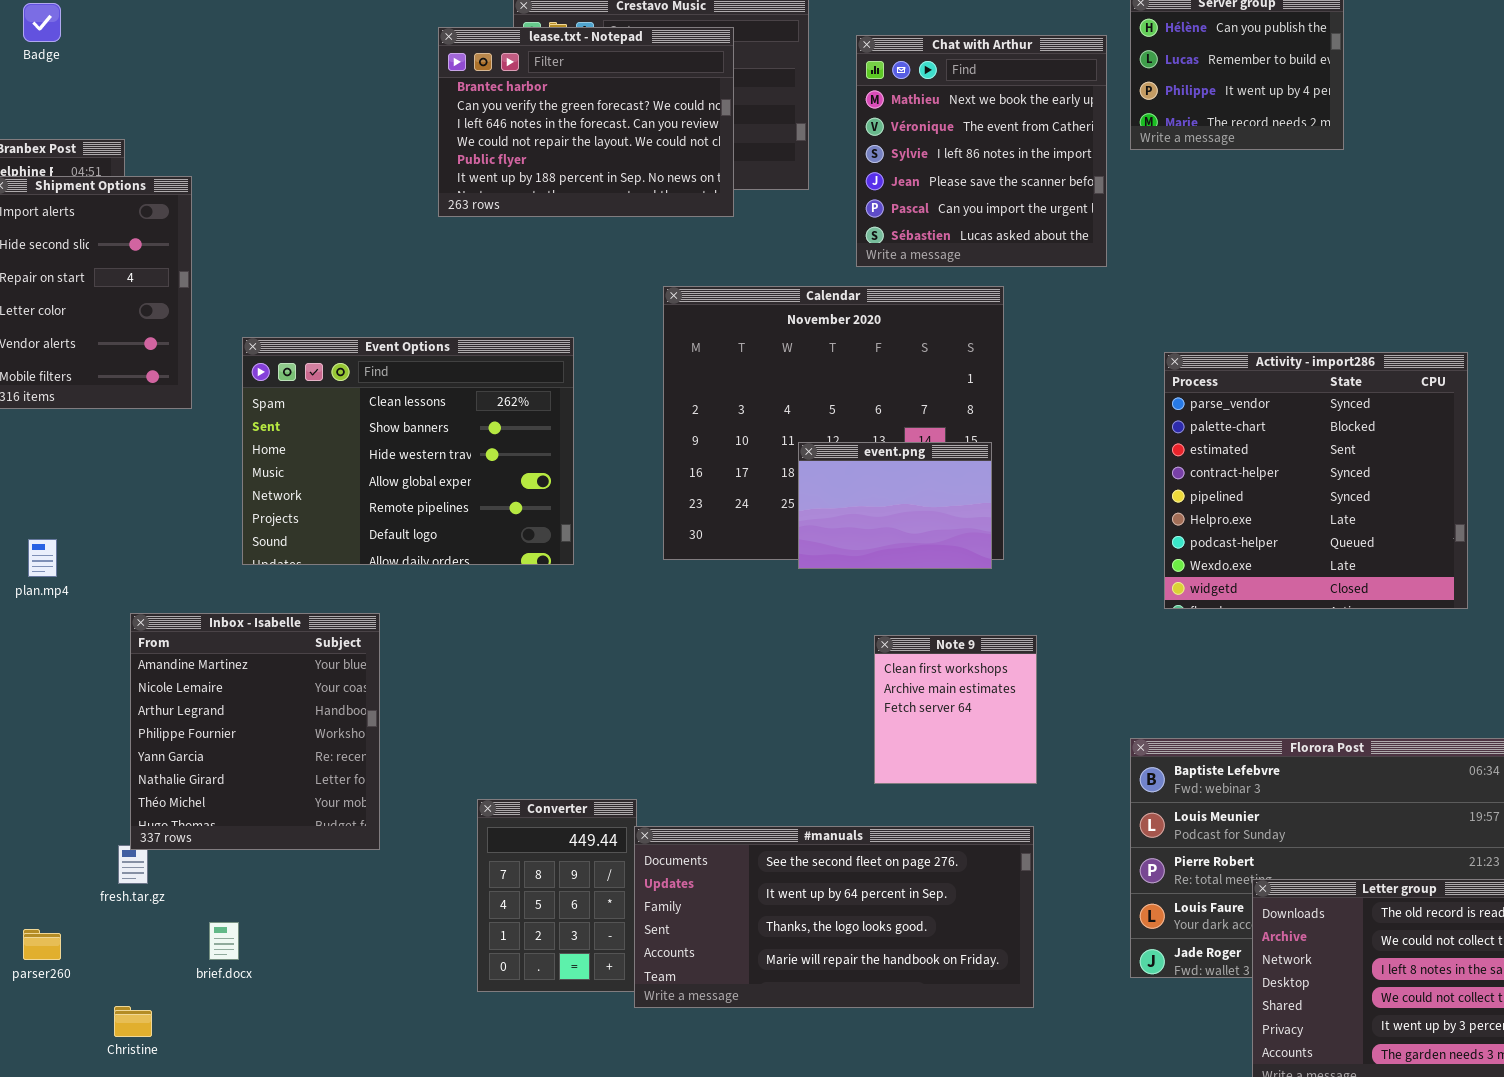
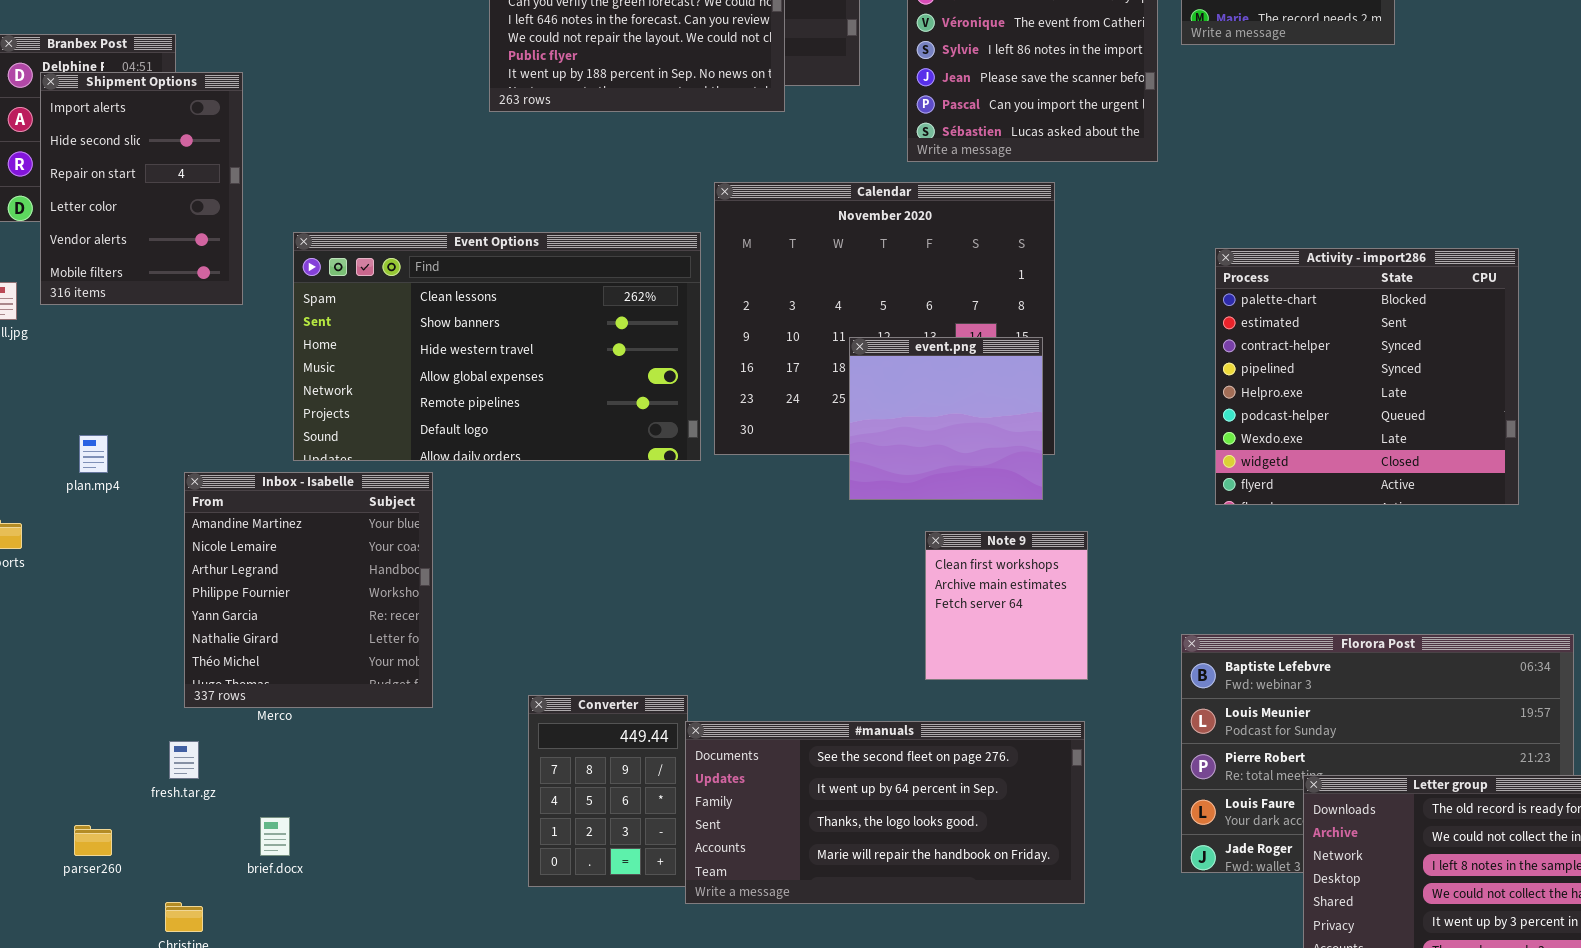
Event Options: [242,337,574,565] -> [293,232,701,461], resized
Activity - import286: [1164,352,1468,609] -> [1215,248,1519,505], scrolled down 1 row
event.png: [798,442,992,569] -> [849,337,1043,500], resized
Inbox - Isabelle: [130,613,380,850] -> [184,472,433,708], moved

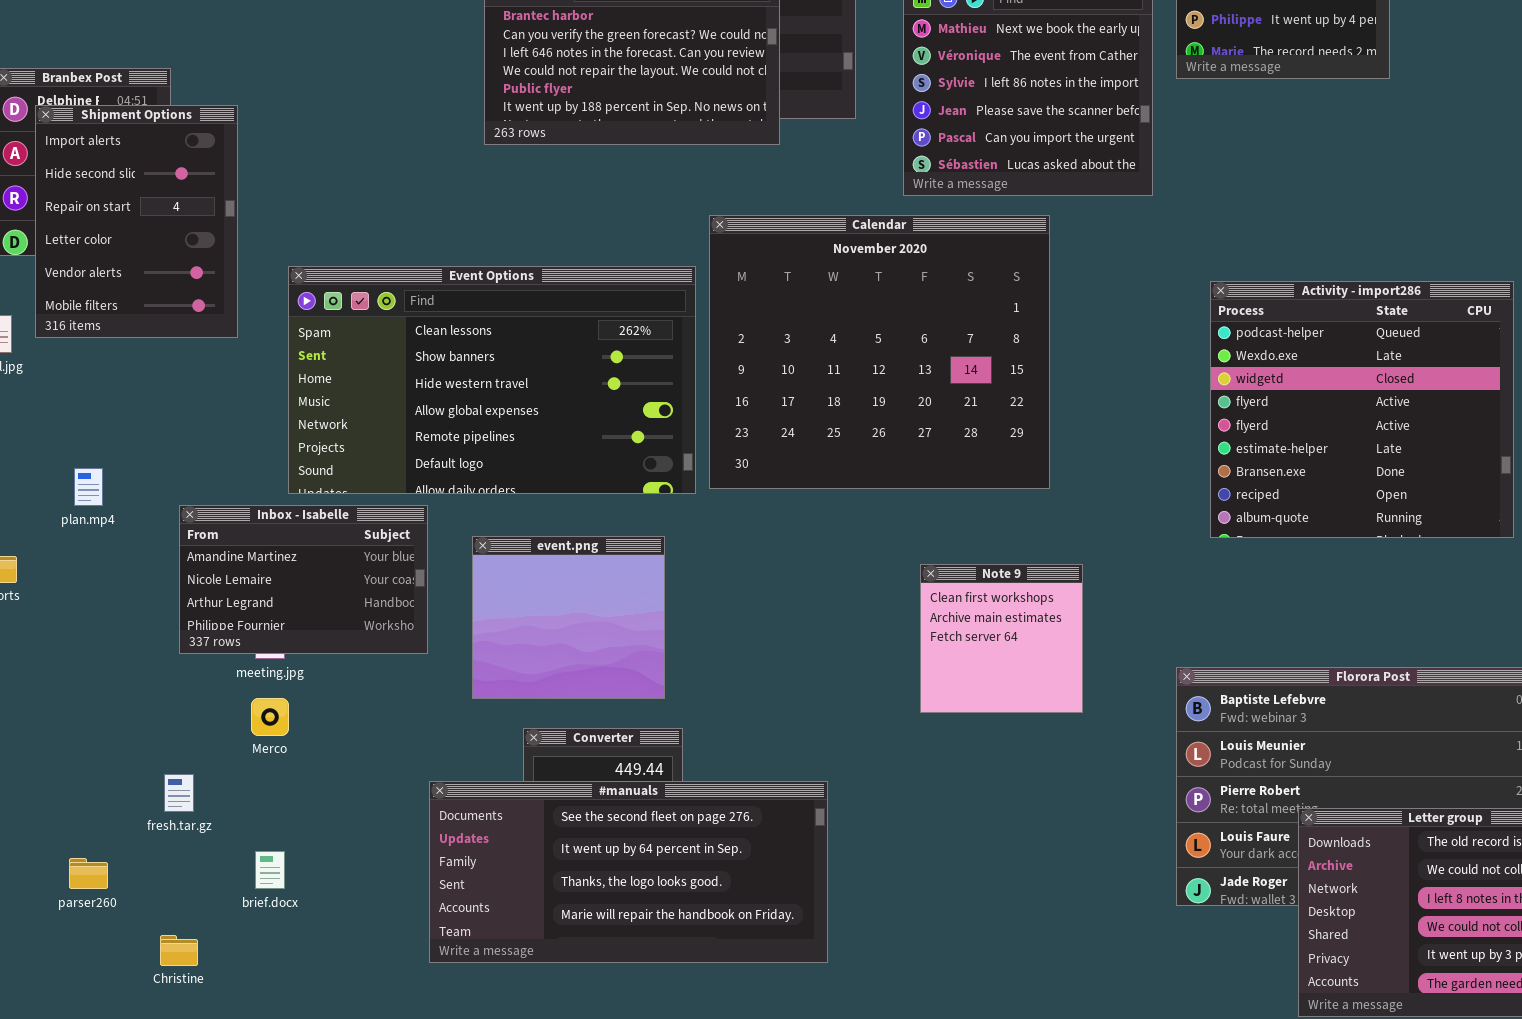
Activity - import286: [1215,248,1519,505] -> [1210,281,1514,538], scrolled down 5 rows
event.png: [849,337,1043,500] -> [472,536,665,699], moved
Inbox - Isabelle: [184,472,433,708] -> [179,505,428,654], resized
#manuals: [685,721,1085,904] -> [429,781,828,963], moved

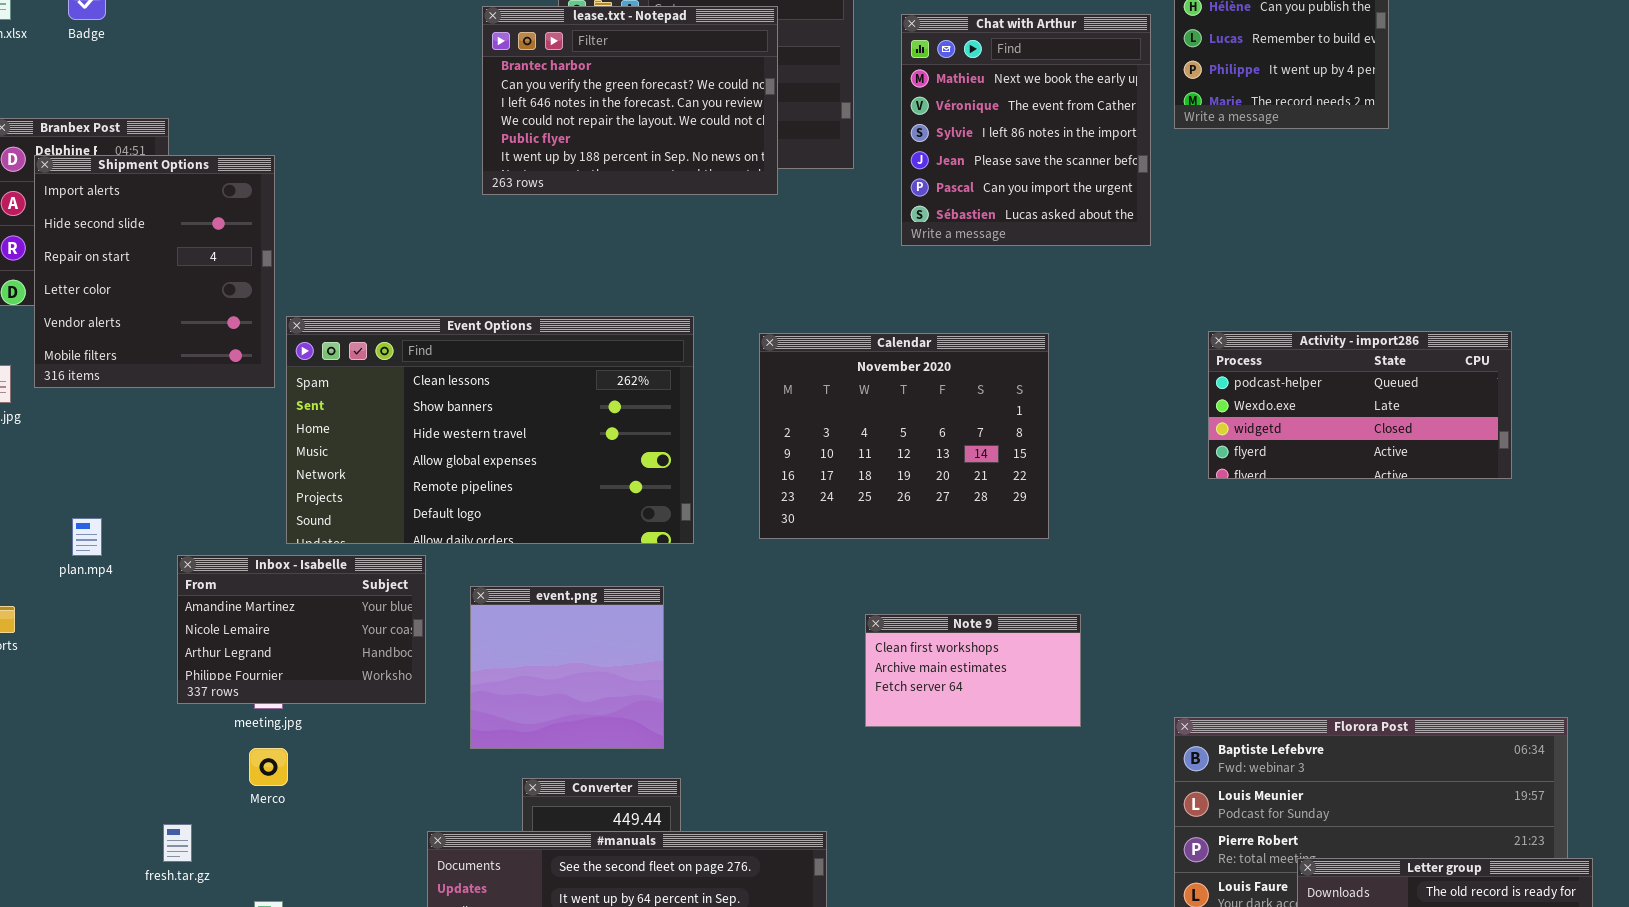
Shipment Options: [35,105,238,338] -> [34,155,275,388], resized
Calendar: [709,215,1050,489] -> [759,333,1049,539], resized
Activity - import286: [1210,281,1514,538] -> [1208,331,1512,479], resized
Note 9: [920,564,1083,713] -> [865,614,1081,727], resized

